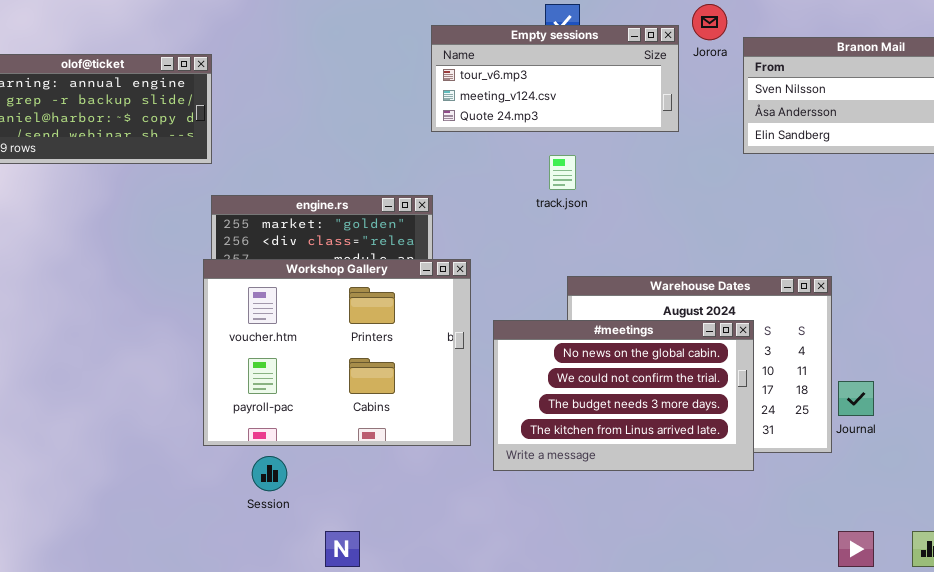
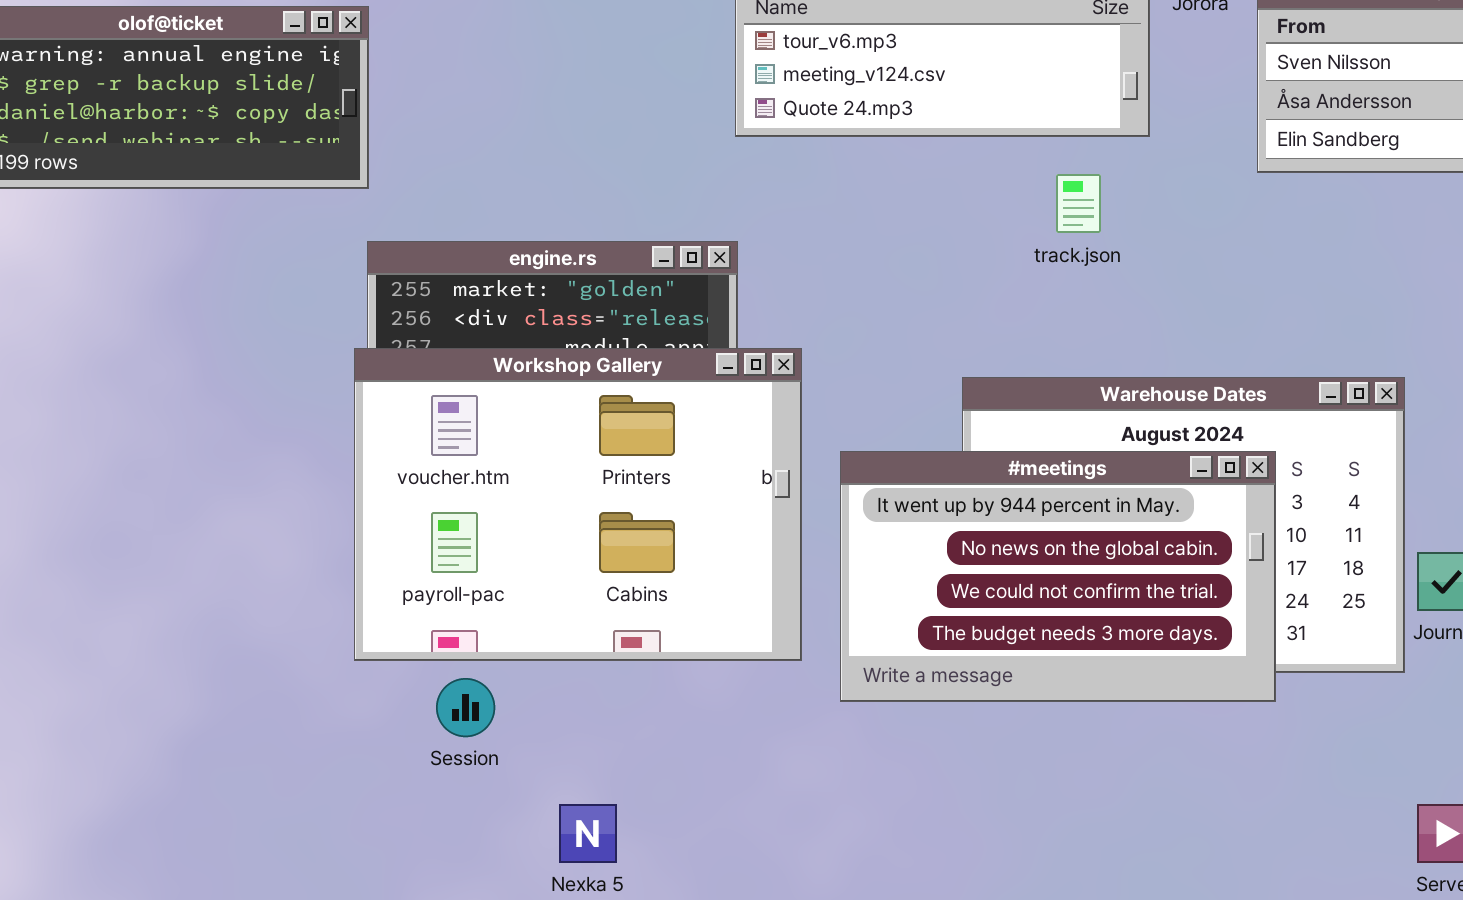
track.json: [549,155,576,190] -> [1056,174,1101,233], moved
#meetings: [493,320,754,471] -> [840,451,1276,702], scrolled up 1 row

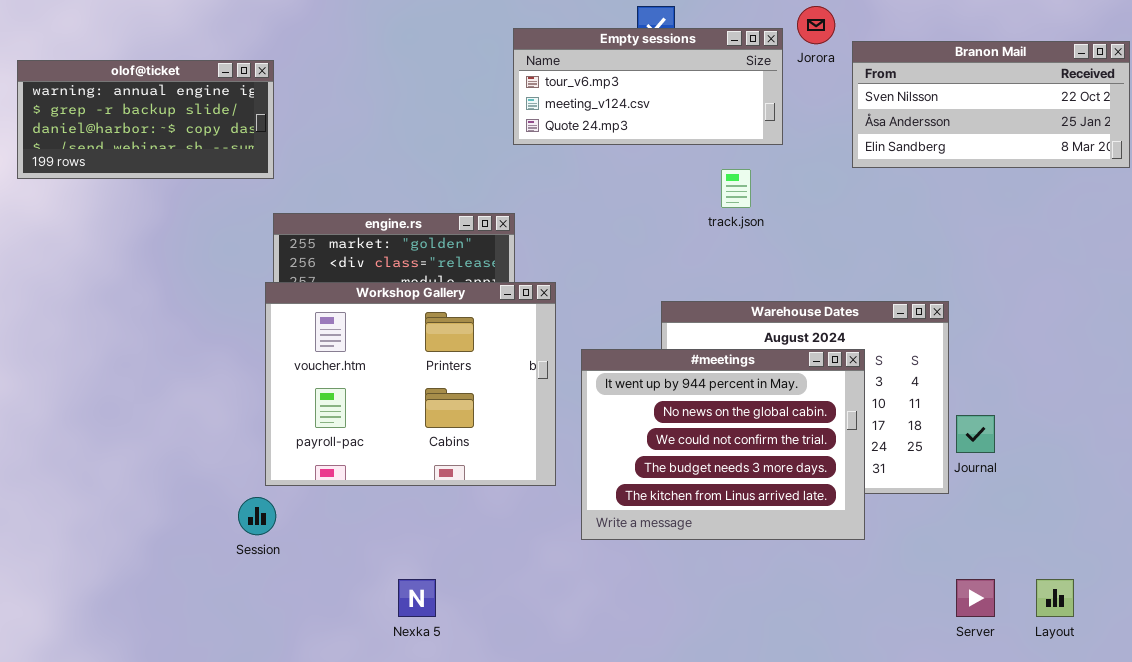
#meetings: [840,451,1276,702] -> [581,349,865,540], resized
Session: [436,678,495,737] -> [238,497,276,535], moved

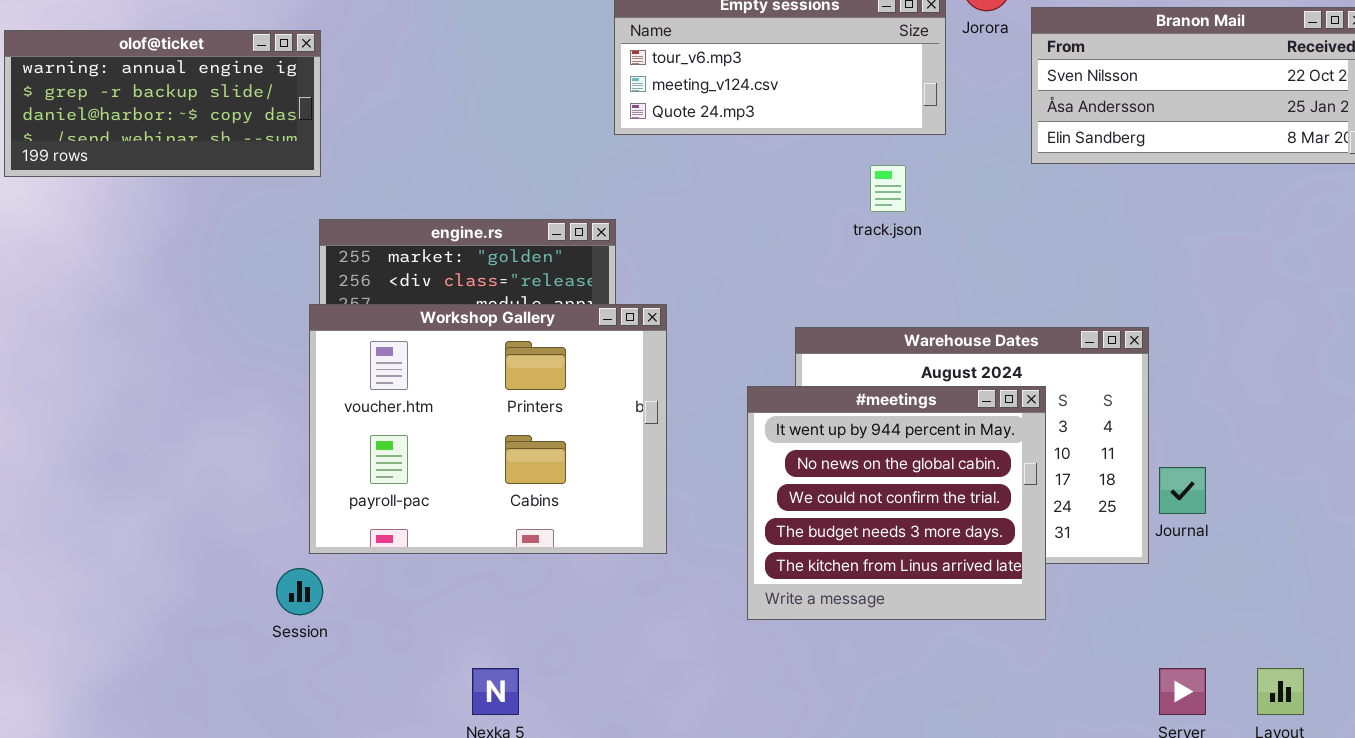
#meetings: [581,349,865,540] -> [747,386,1046,620], resized

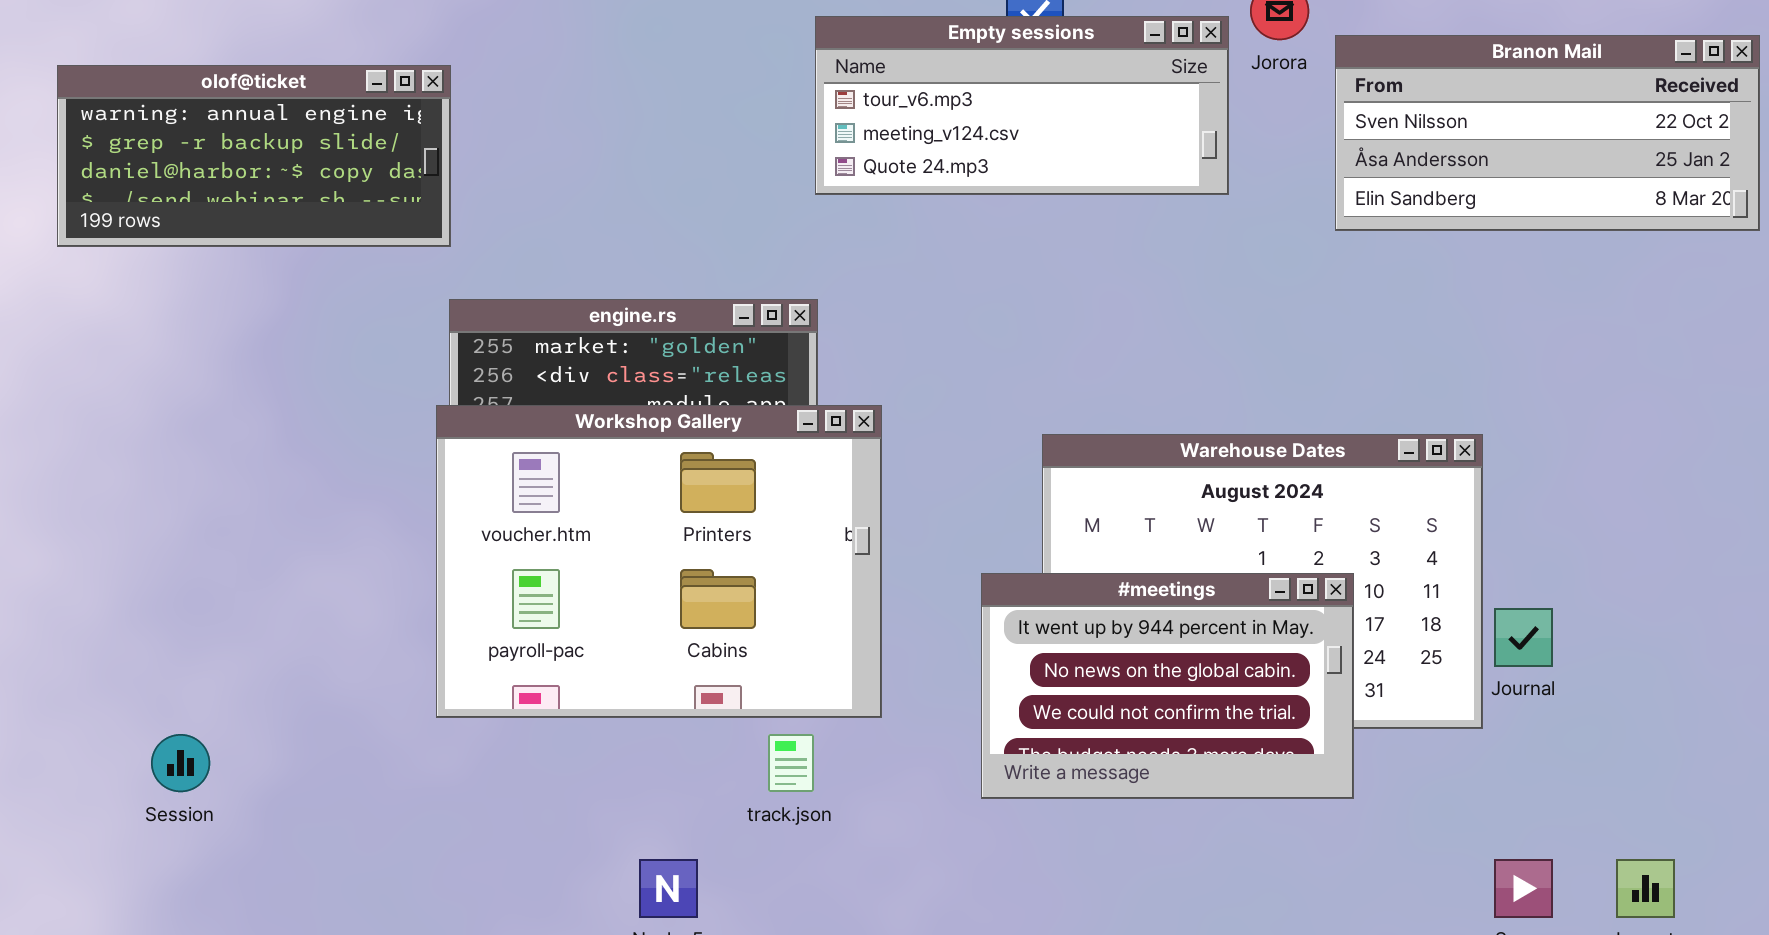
track.json: [870,165,906,212] -> [768,734,814,792], moved
#meetings: [747,386,1046,620] -> [981,573,1354,799], resized
Session: [276,568,323,615] -> [151,734,210,792], moved

